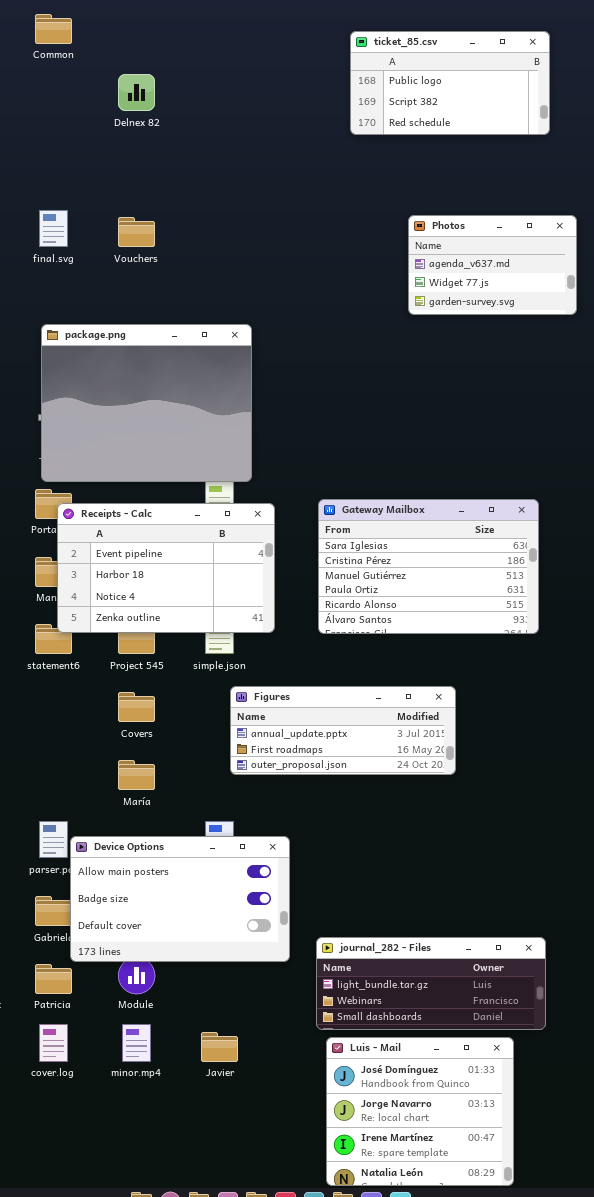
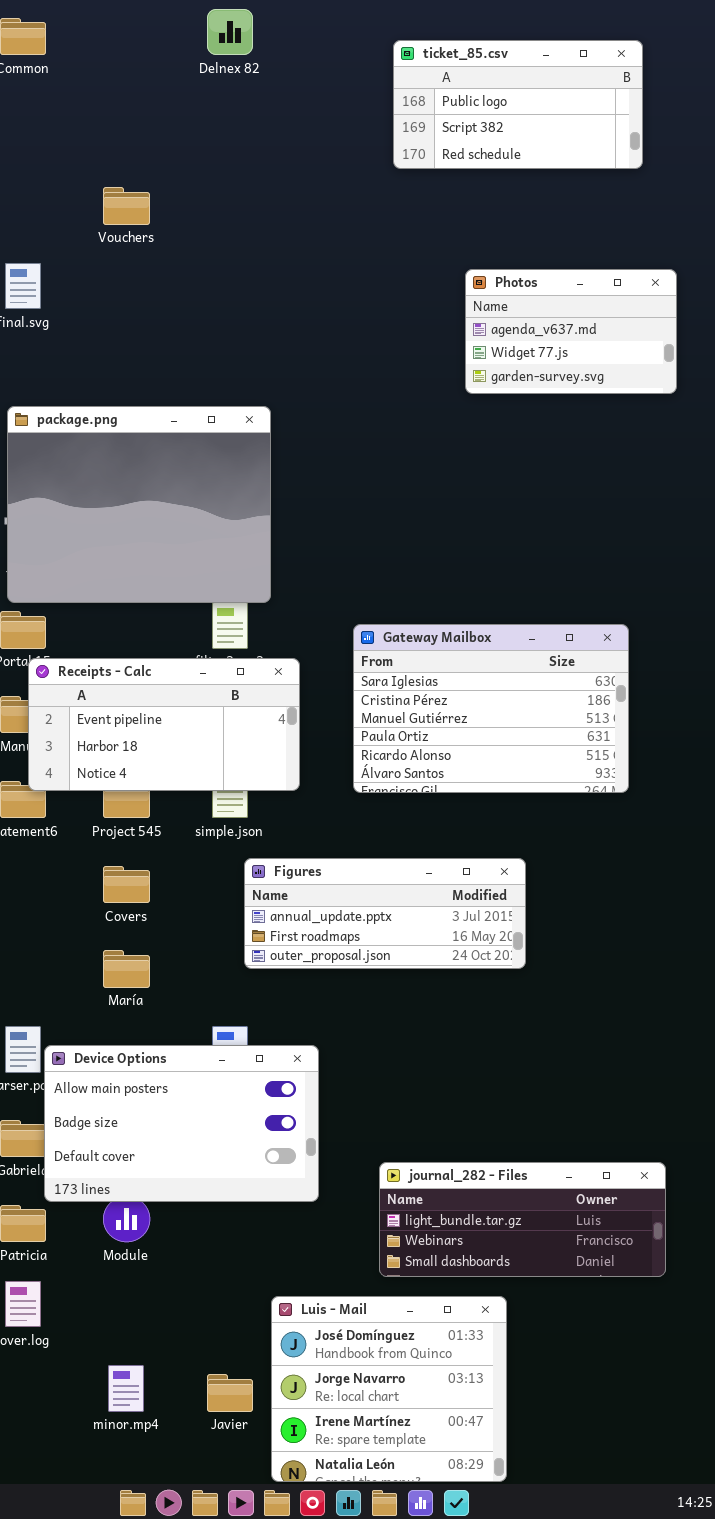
Delnex 82: [118,74,155,111] -> [207,9,253,55], moved
Vouchers: [118,217,155,247] -> [103,187,150,225], moved
Receipts - Calc: [57,503,275,633] -> [28,658,300,791], resized
journal_282 - Files: [316,937,546,1030] -> [379,1162,666,1277], moved
minor.mp4: [122,1024,151,1062] -> [108,1365,144,1412], moved
Javier: [201,1032,238,1062] -> [207,1374,253,1412], moved
Luis - Mail: [326,1037,514,1186] -> [271,1296,507,1482], moved

